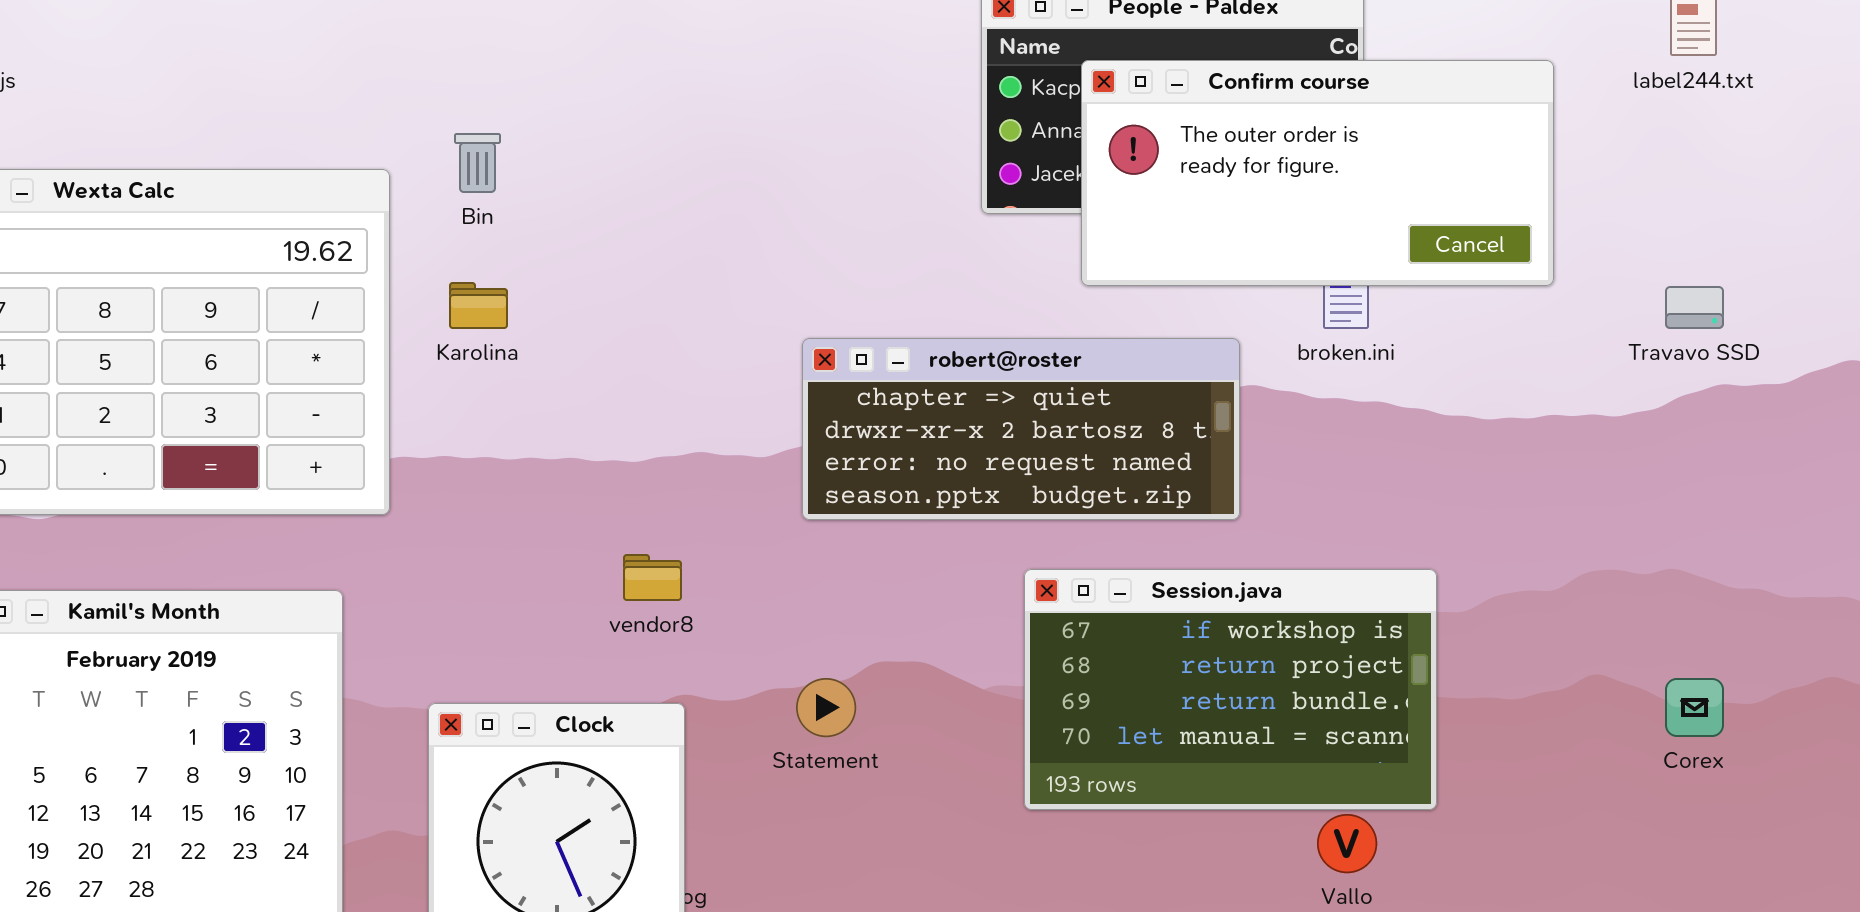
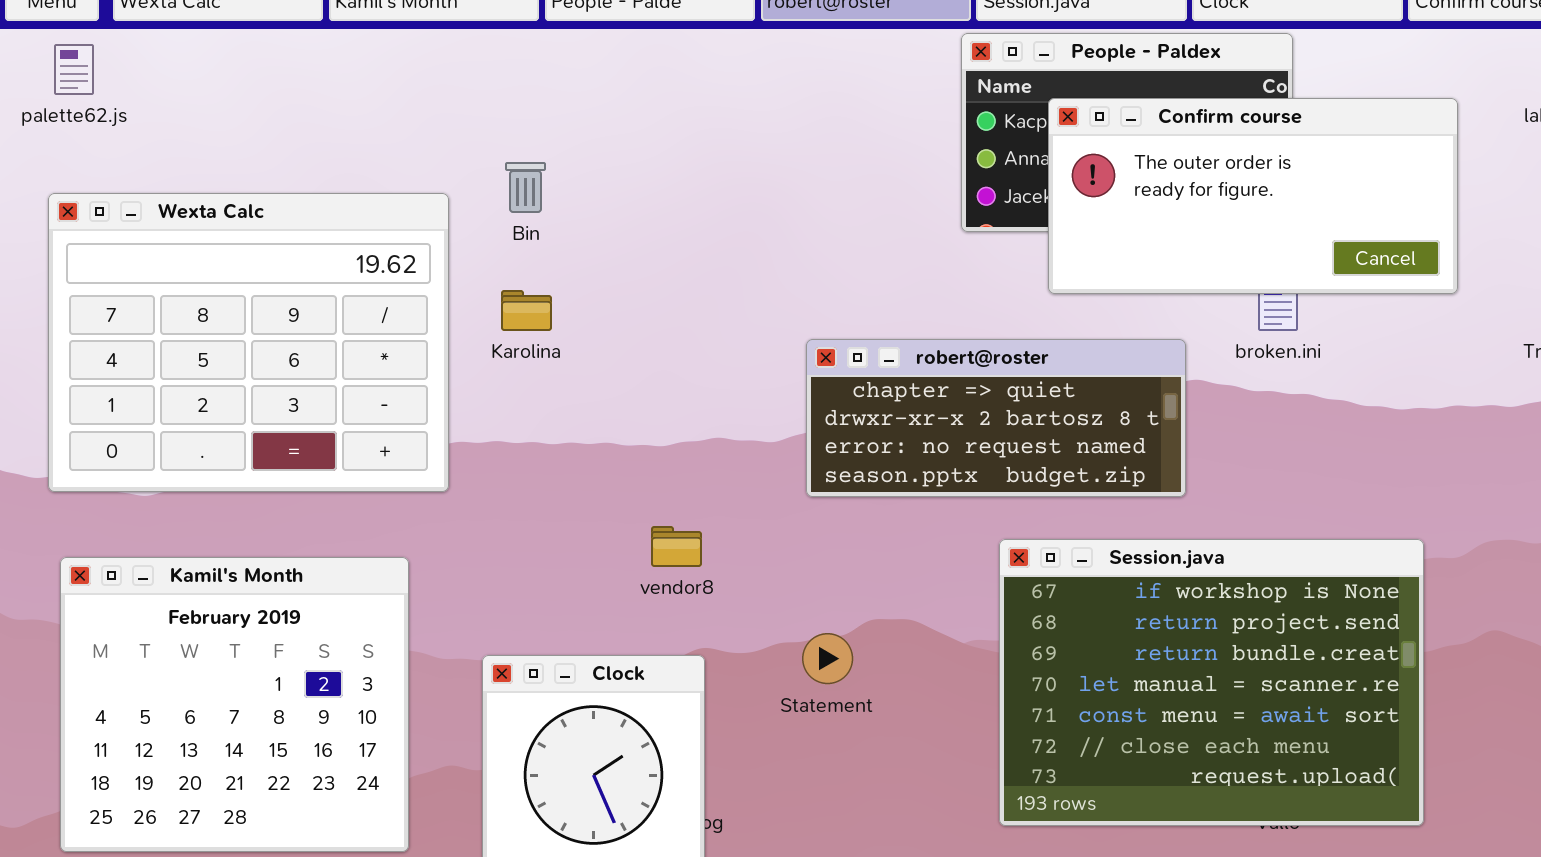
Session.java: [1024,569,1437,810] -> [999,539,1424,826], resized

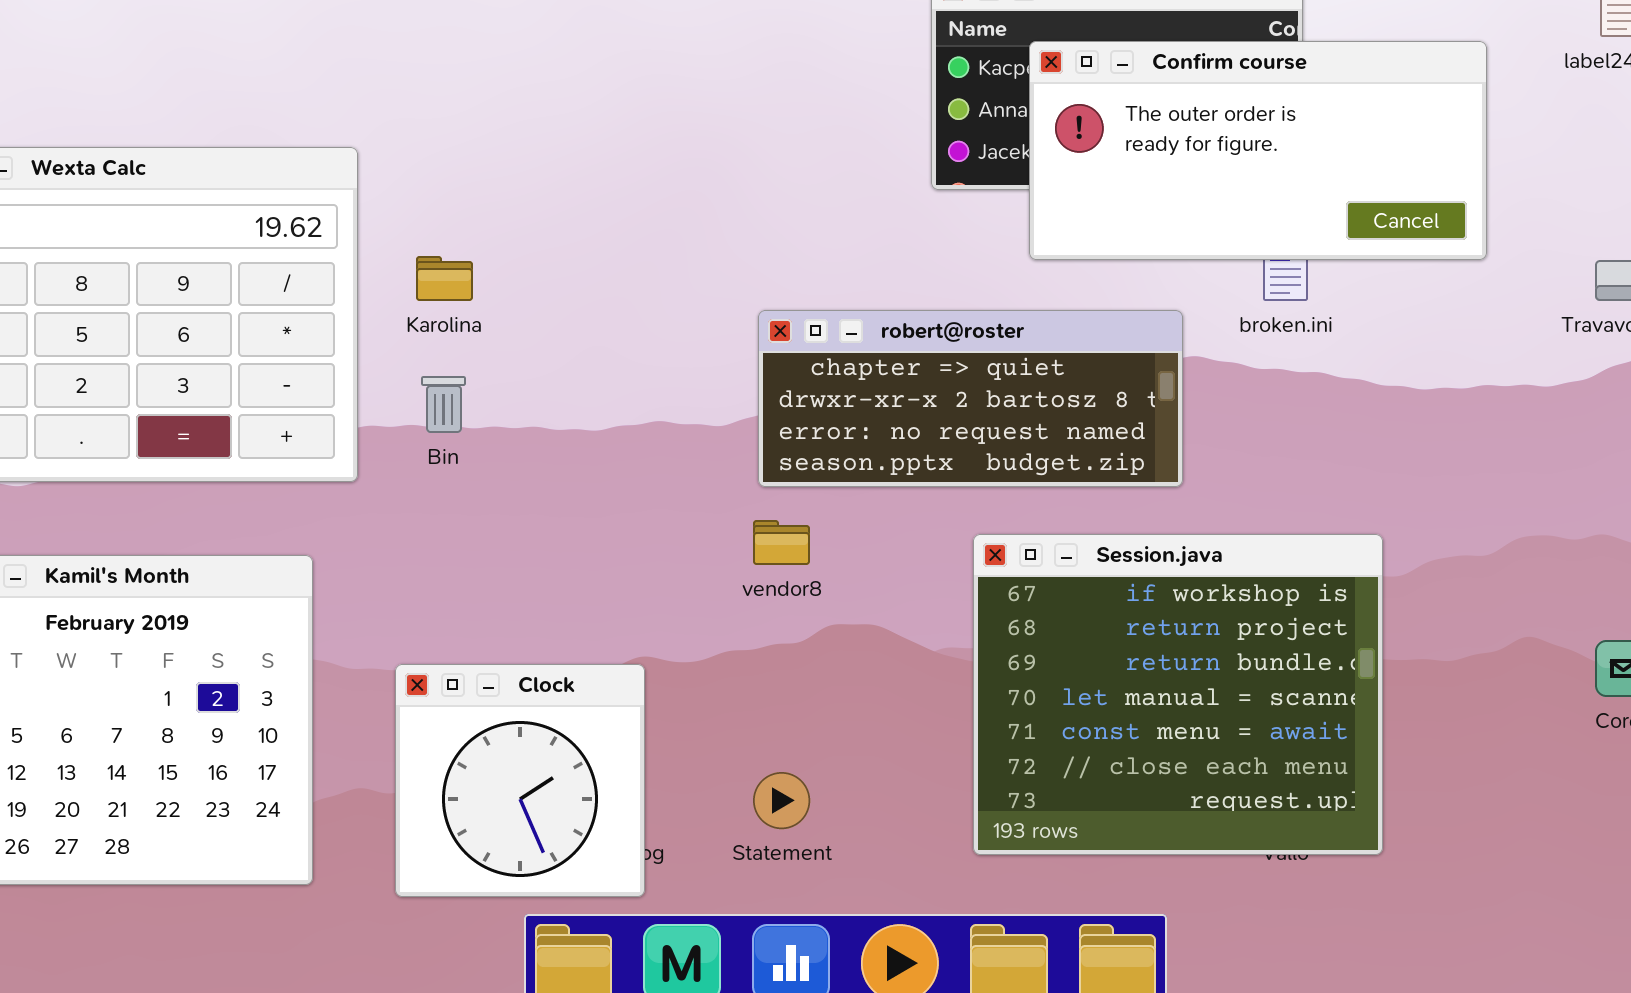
Bin: [505,162,546,213] -> [421,376,466,433], moved
vendor8: [651,526,702,567] -> [753,520,810,565], moved
Session.java: [999,539,1424,826] -> [973,534,1383,855], resized
Statement: [802,633,853,684] -> [753,772,810,829], moved

